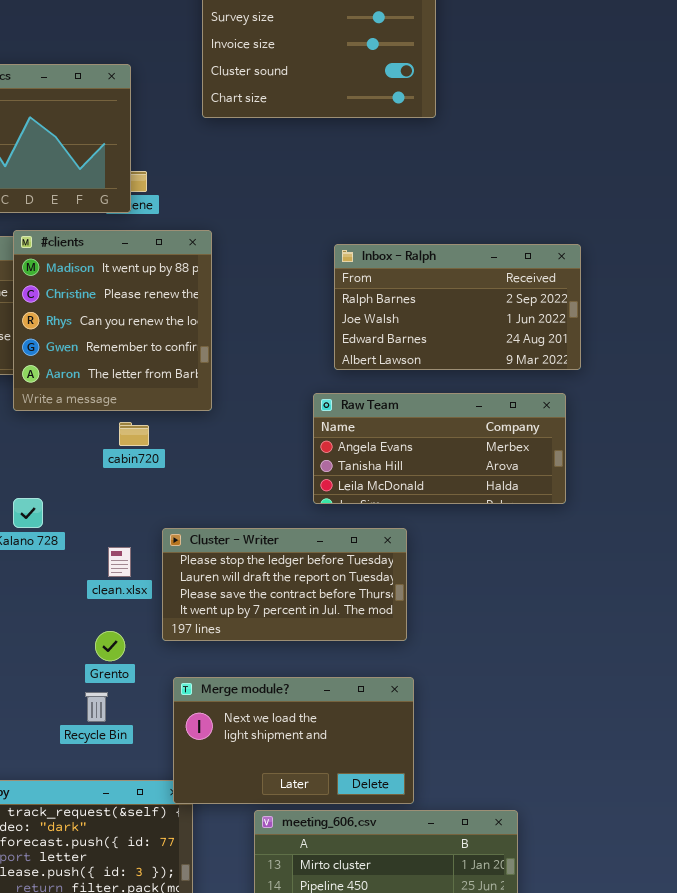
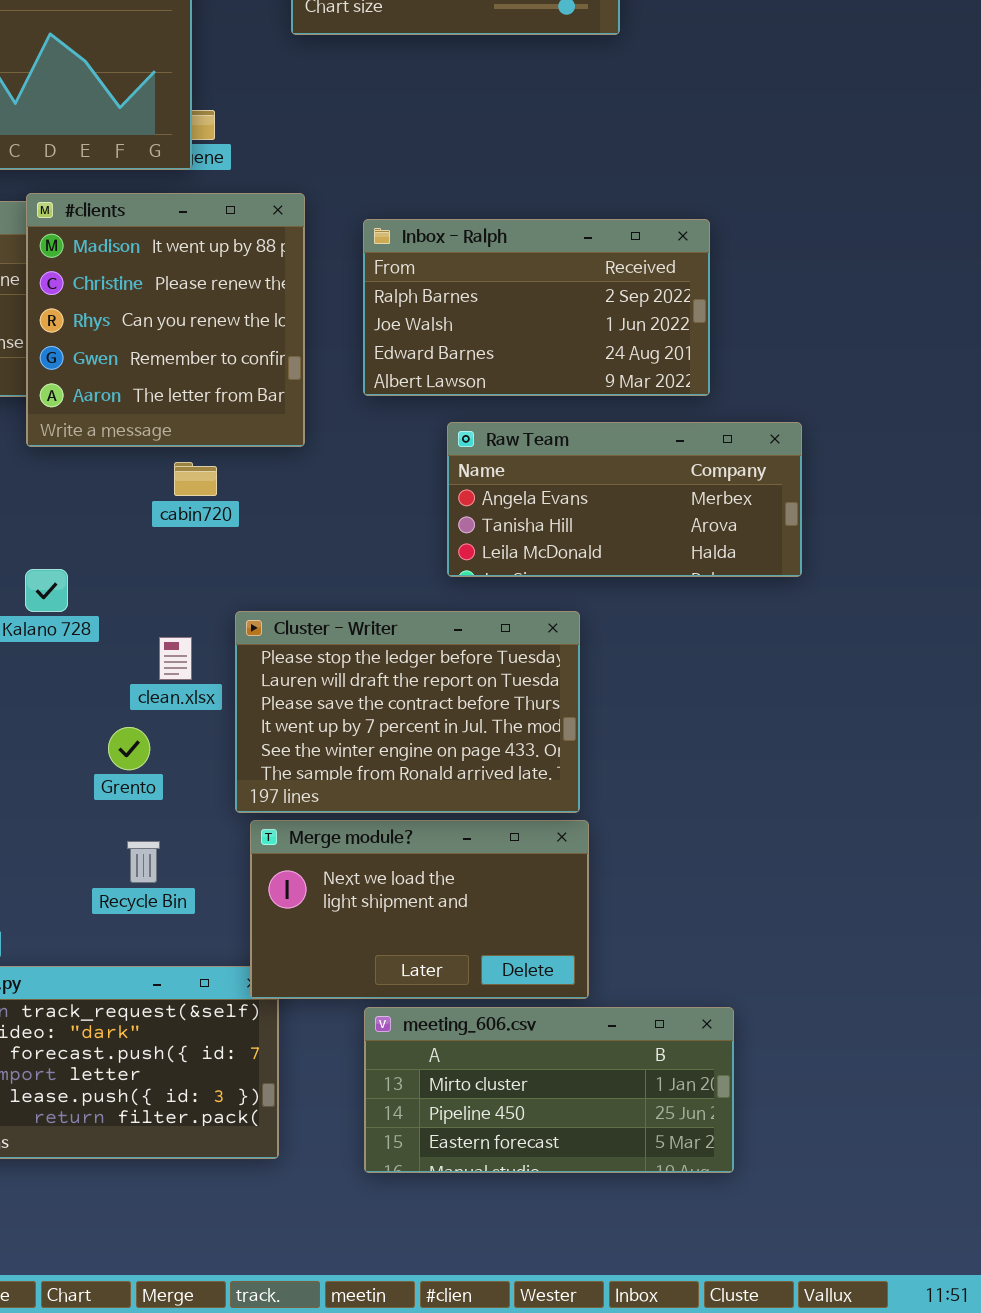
Inbox - Ralph: [334,244,581,370] -> [363,219,710,396], moved
Cluster - Writer: [162,528,407,641] -> [235,611,580,813], resized
Grento: [95,631,125,661] -> [108,727,150,770], moved

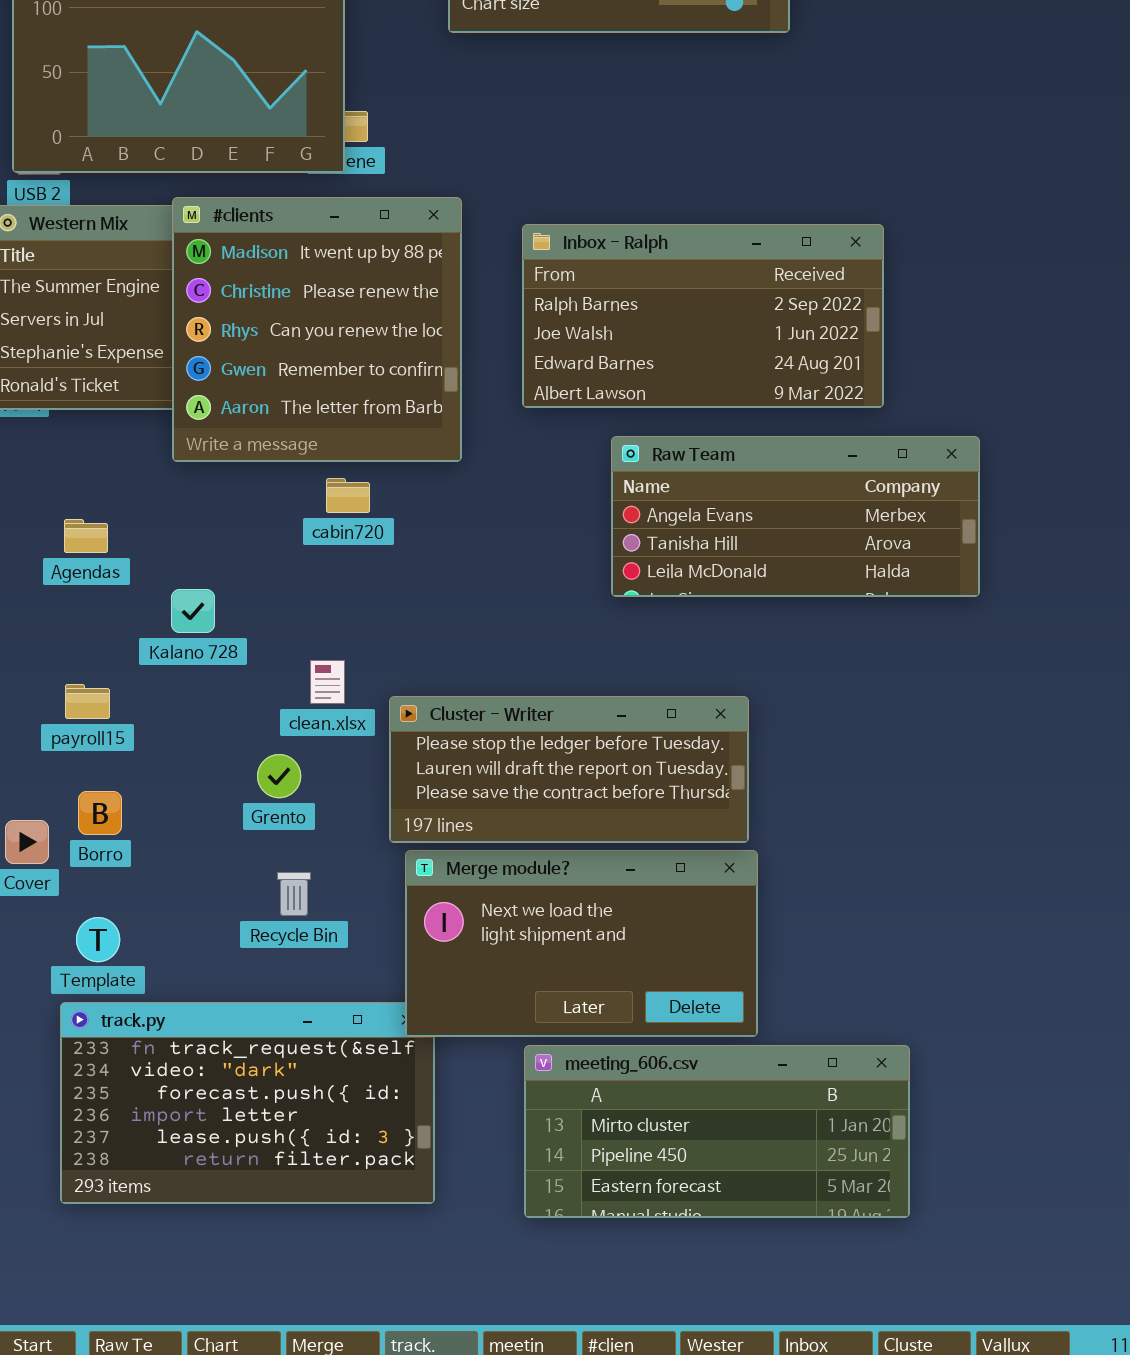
Cluster - Writer: [235,611,580,813] -> [389,696,749,843], resized

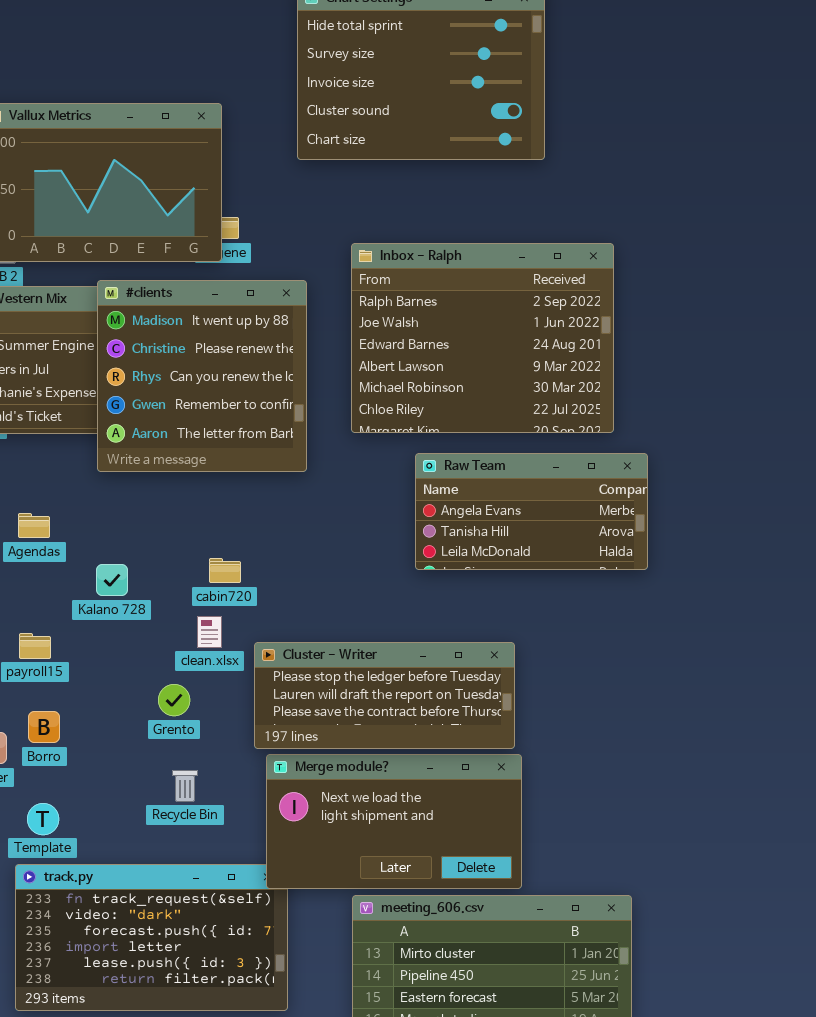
Inbox - Ralph: [522,224,884,408] -> [351,243,614,433], resized
Raw Team: [611,436,980,597] -> [415,453,648,570], resized
cabin720: [326,478,370,513] -> [209,558,241,583], moved

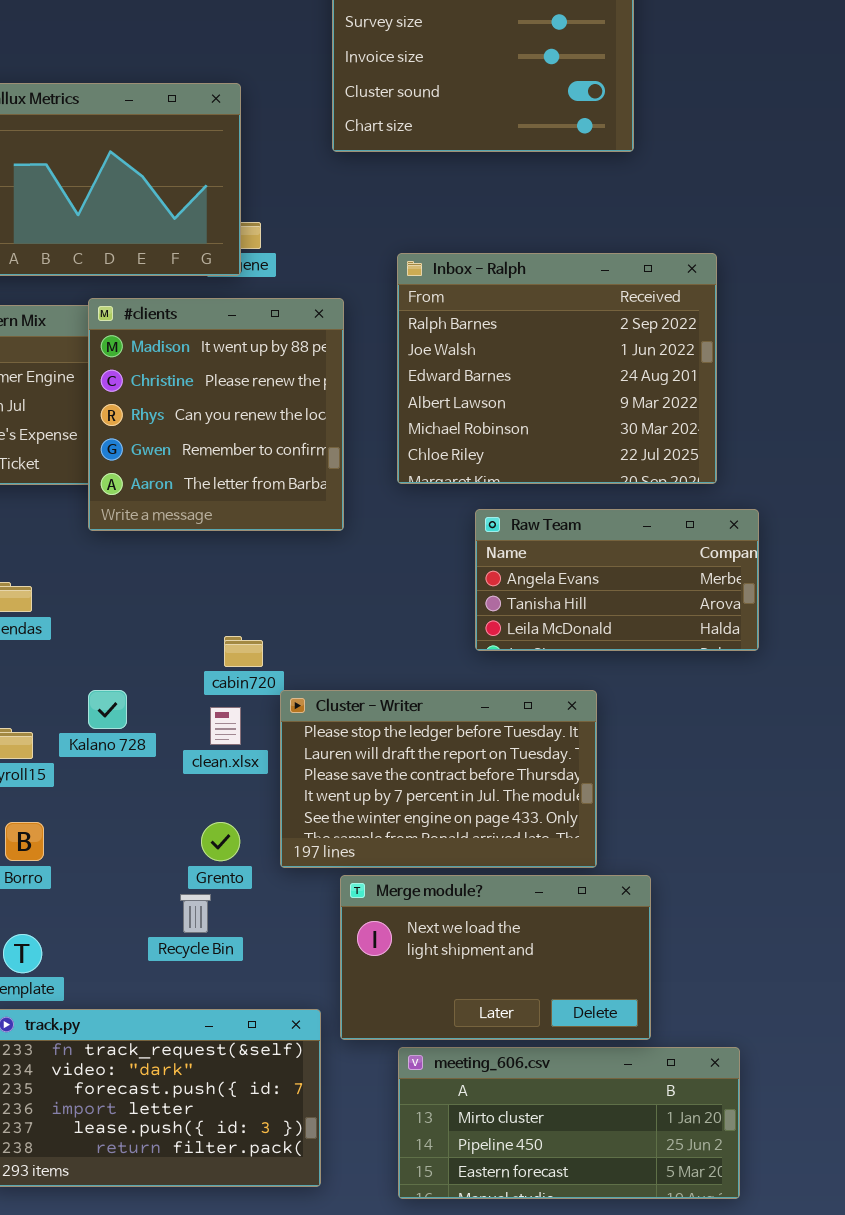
Kalano 728: [96,564,128,596] -> [88,690,127,729], moved
Cluster - Writer: [254,642,515,749] -> [280,690,597,868], resized
Grento: [158,684,190,716] -> [201,822,240,861], moved
Merge module?: [266,754,522,889] -> [340,875,651,1040], moved

